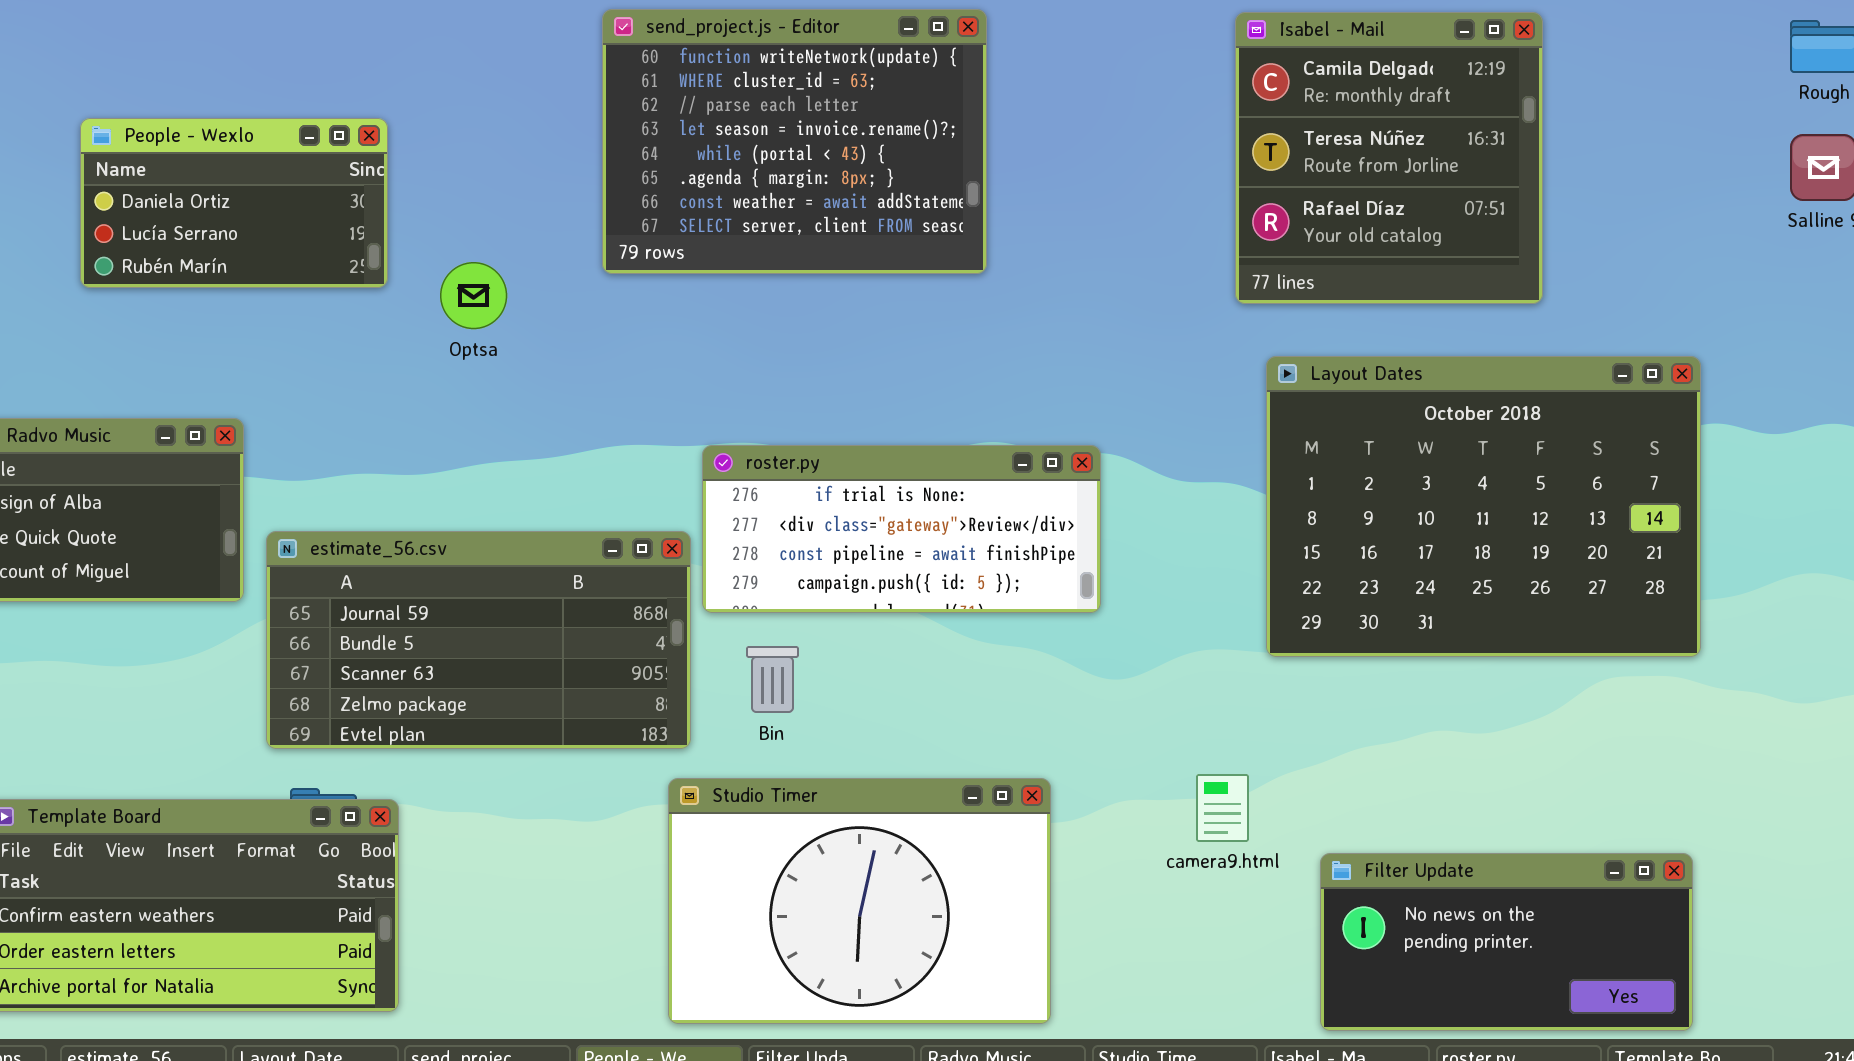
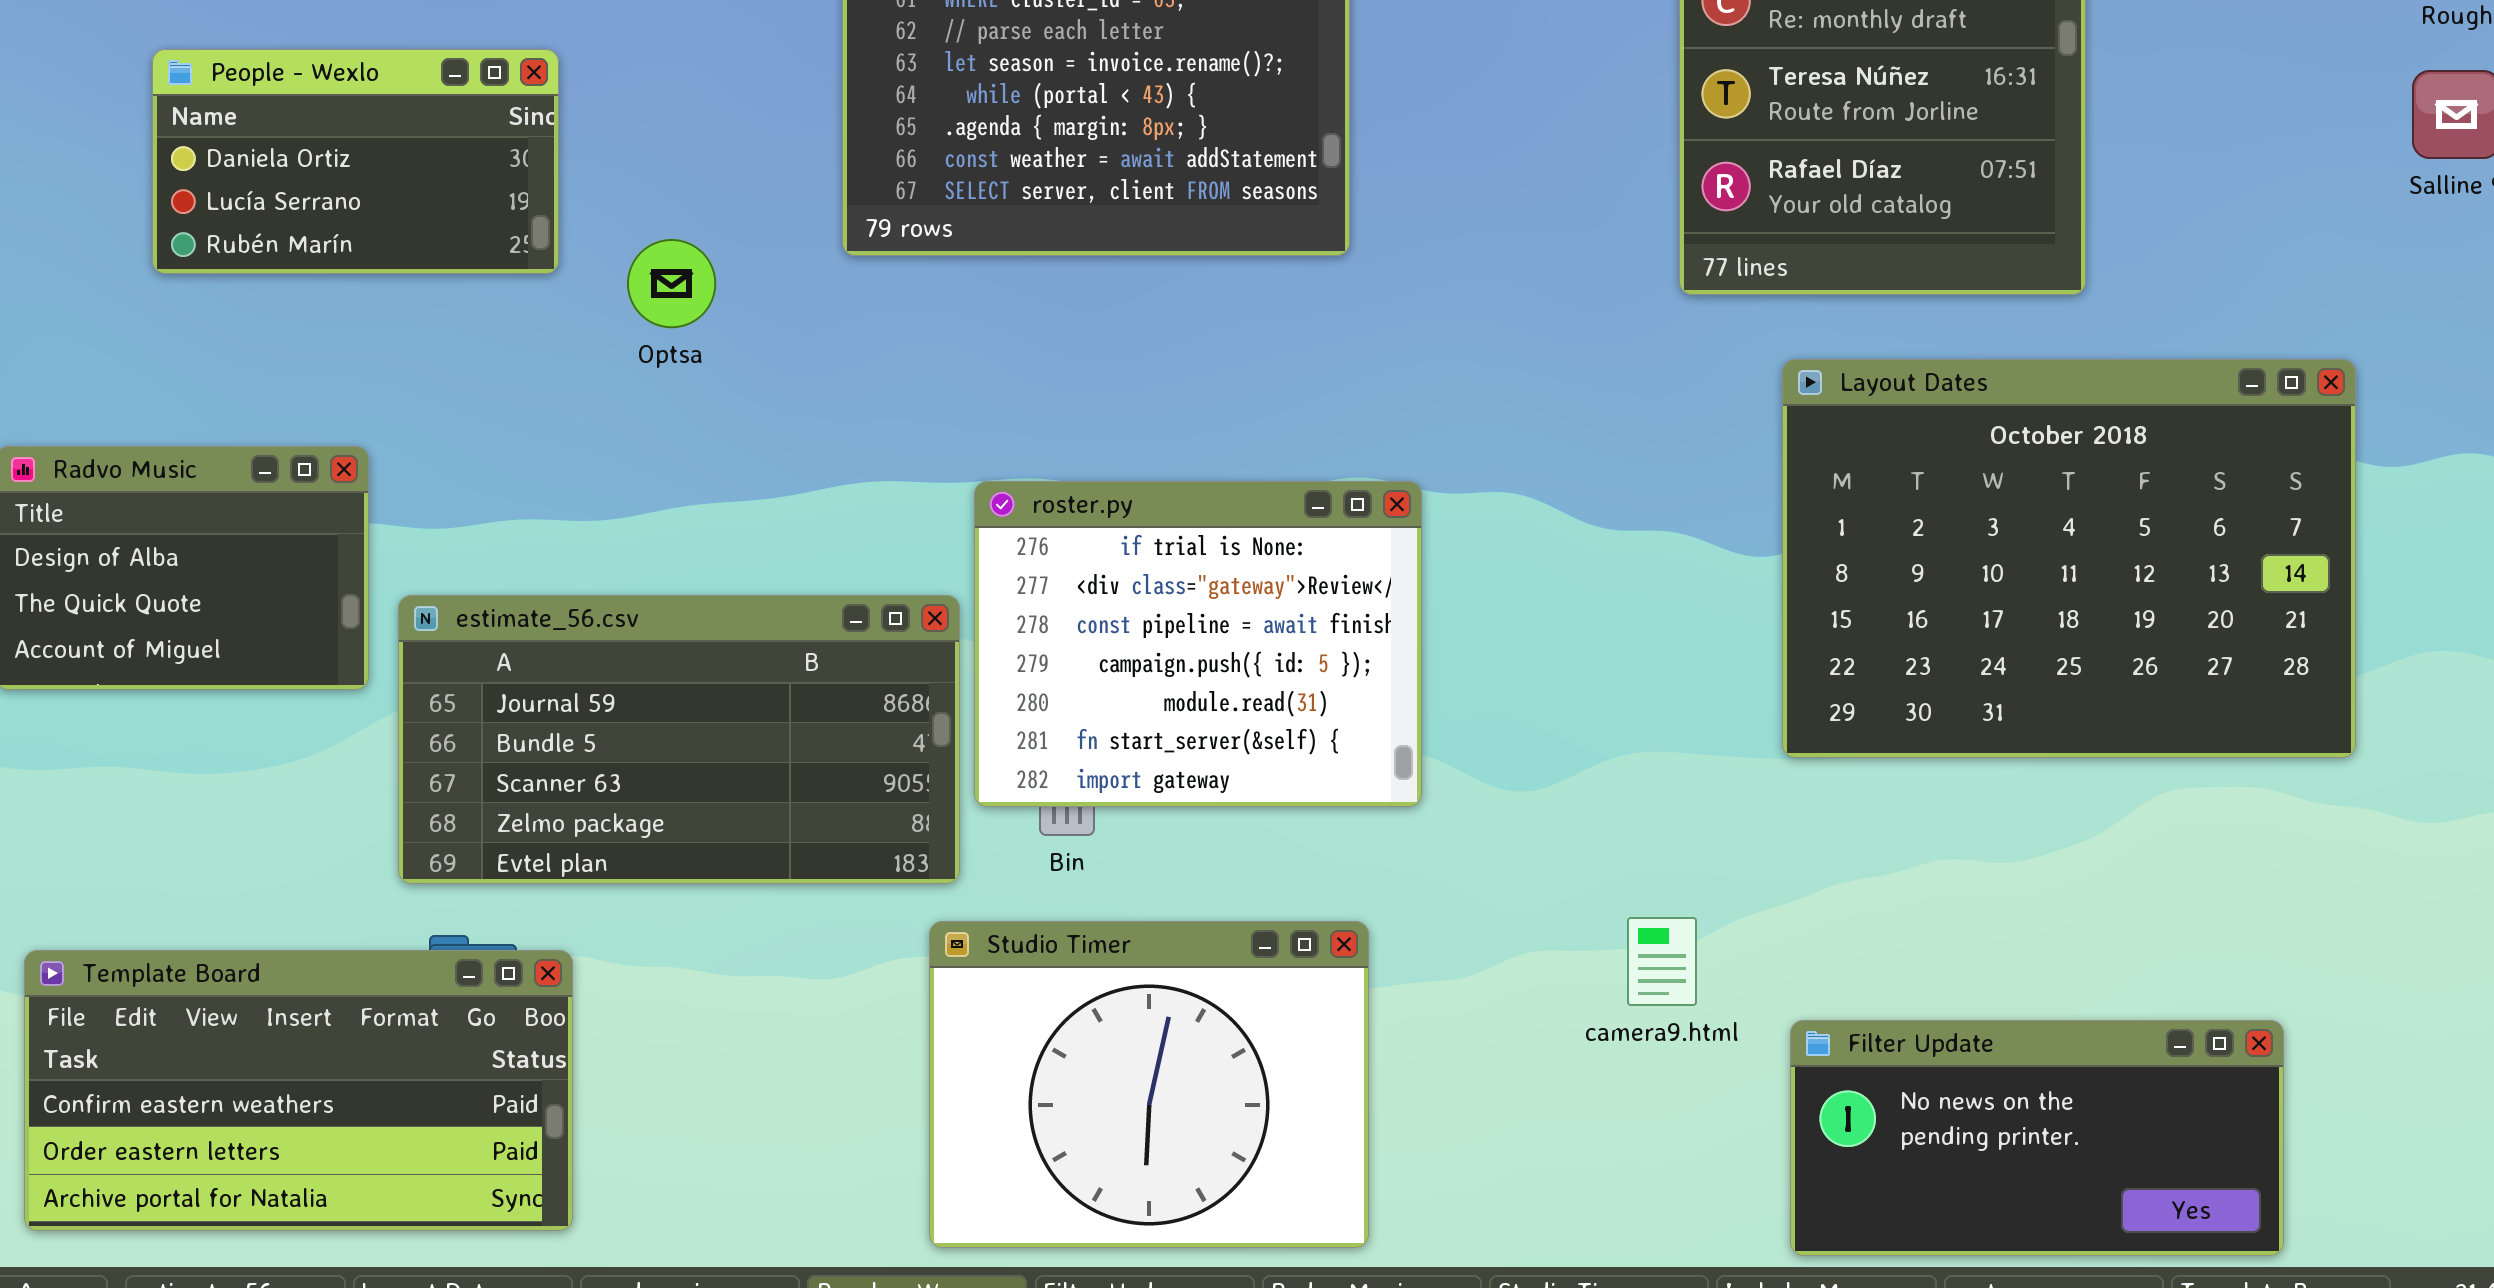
Layout Dates: [1266,356,1701,657] -> [1782,359,2356,758], moved
roster.py: [702,445,1101,613] -> [974,481,1422,807], resized
Studio Timer: [668,778,1051,1024] -> [929,921,1369,1248], resized

